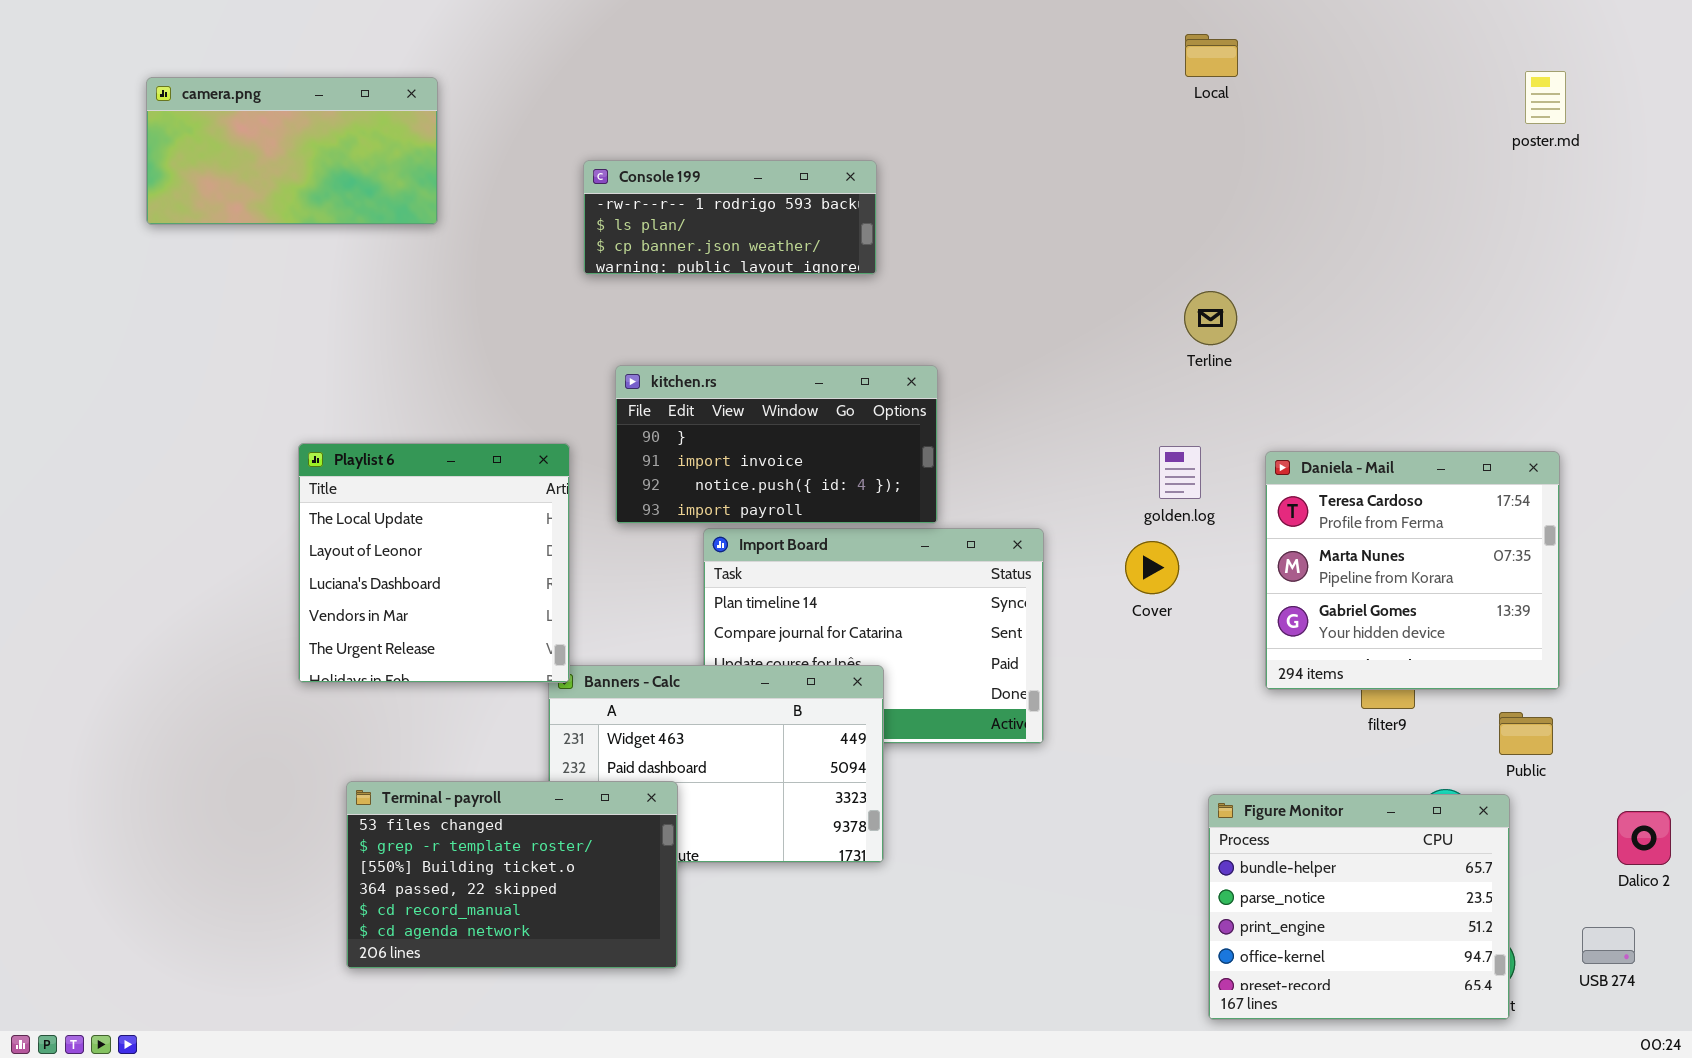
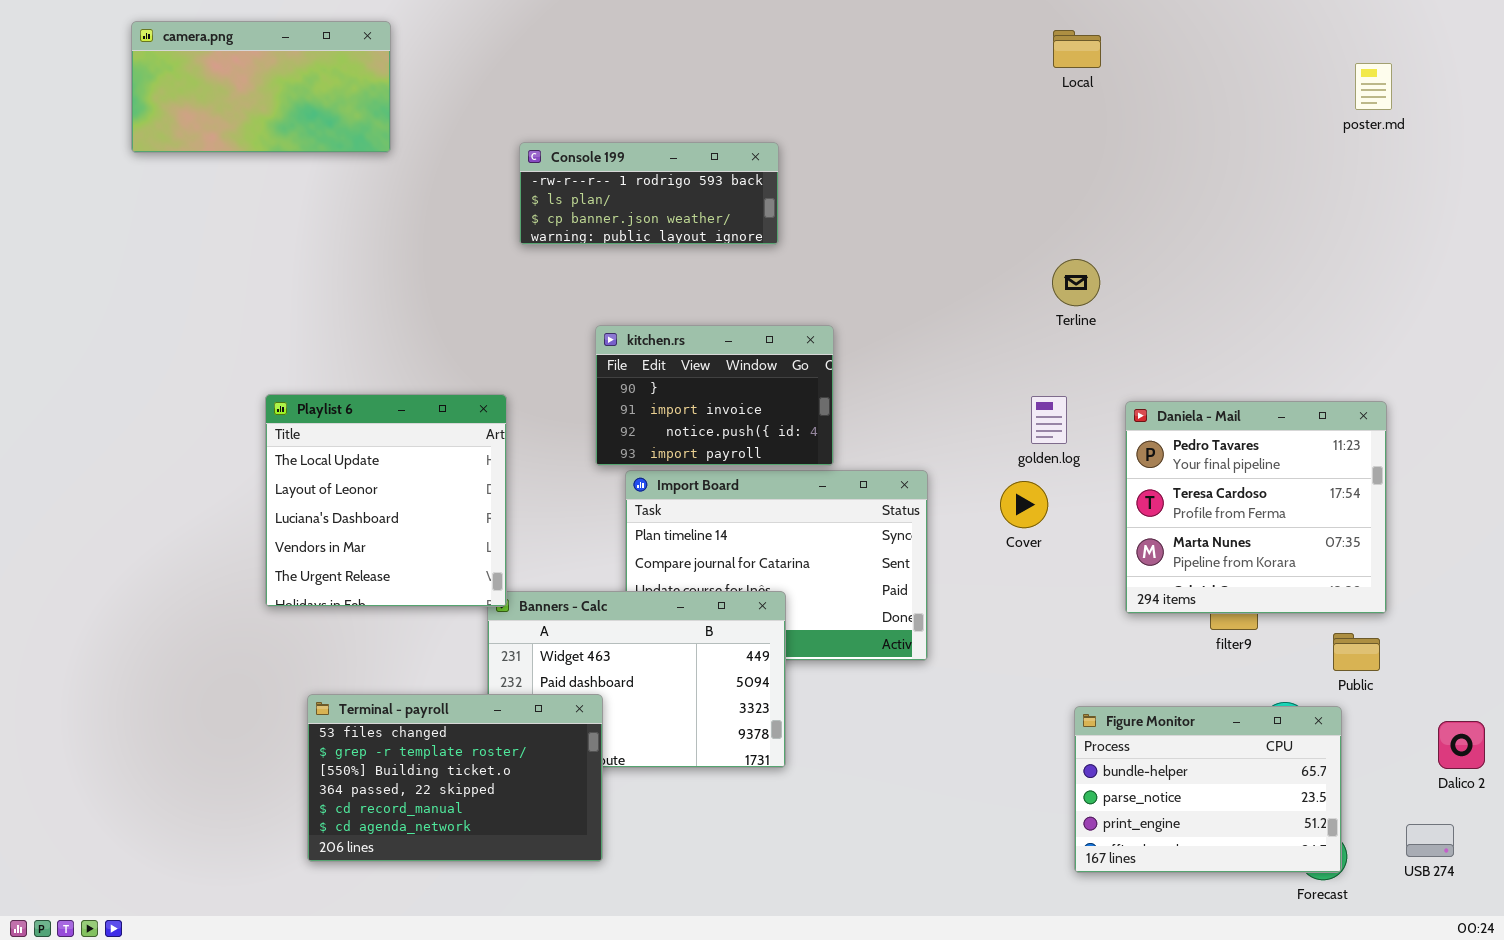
camera.png: [146,77,438,225] -> [131,21,391,153], moved
kitchen.rs: [615,365,938,524] -> [595,325,834,466], resized
Daniela - Mail: [1265,451,1560,690] -> [1125,401,1387,614], scrolled up 1 row
Figure Monitor: [1208,794,1510,1020] -> [1074,706,1342,873], resized

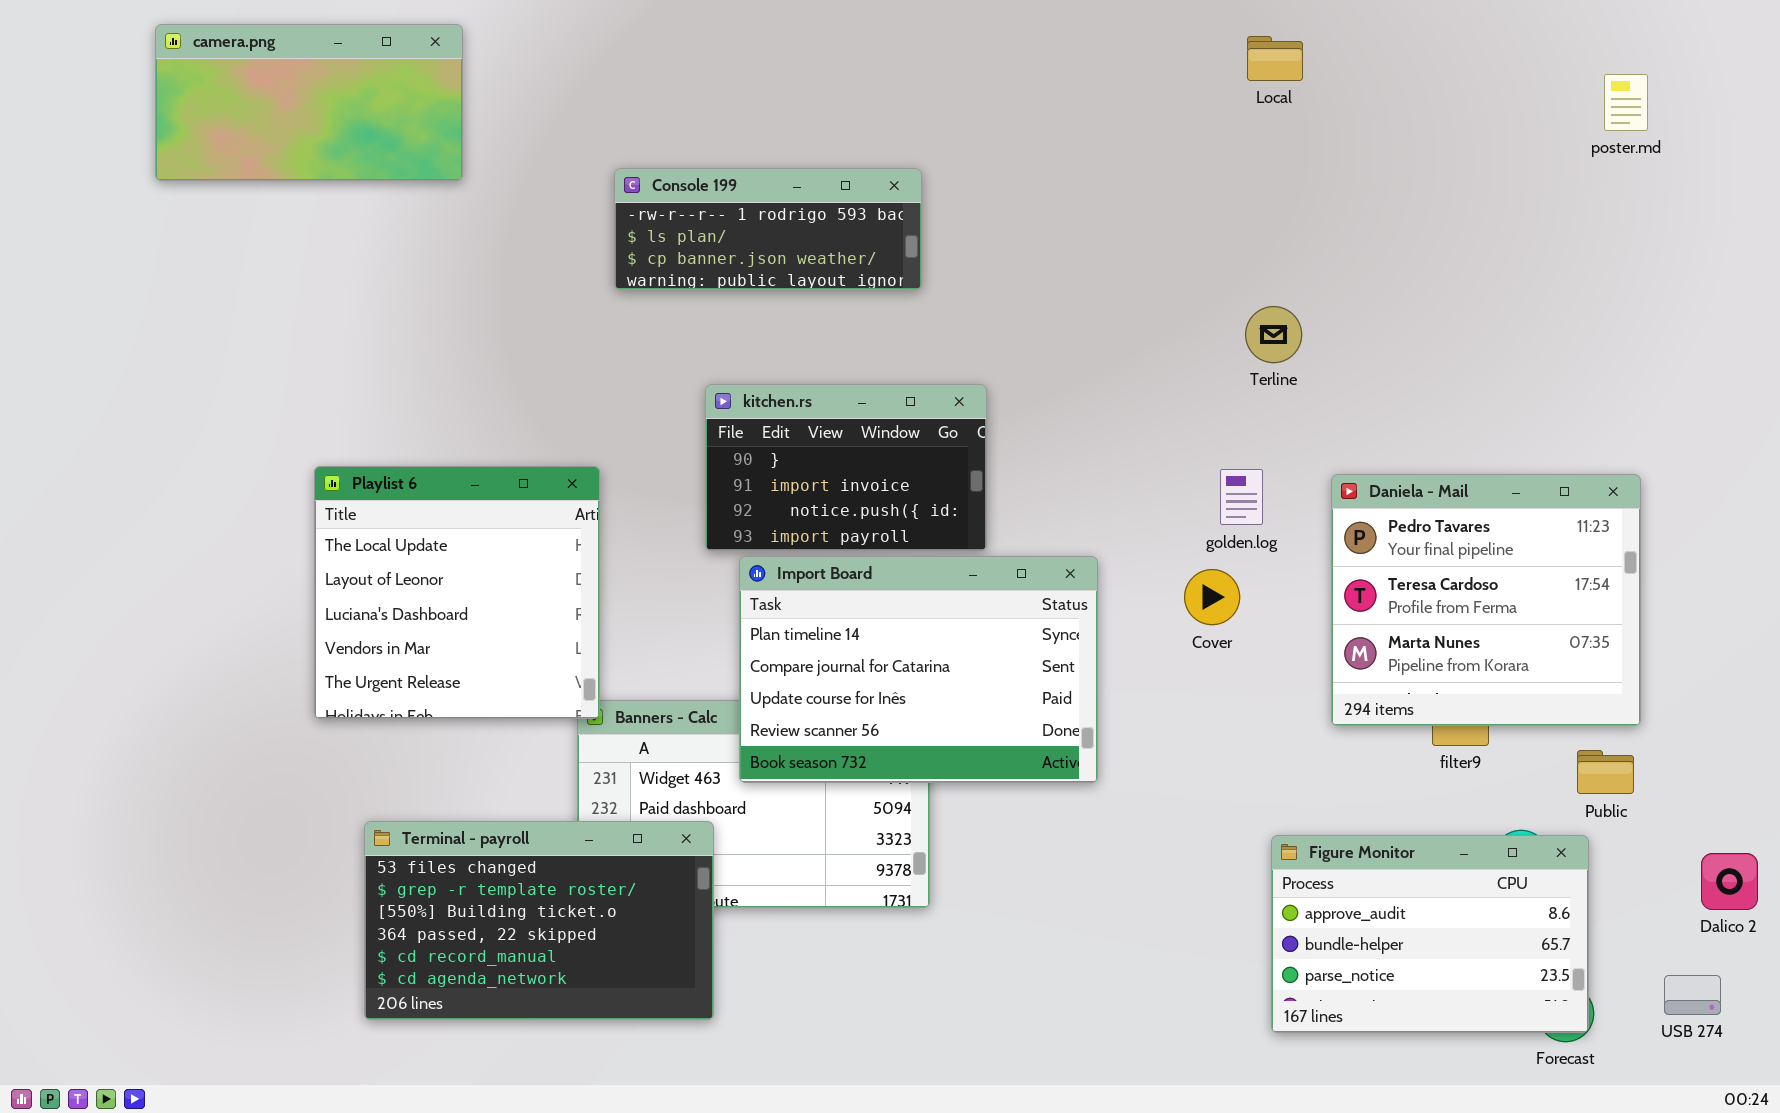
Import Board: [625,470,928,661] -> [739,556,1098,783], raised
Figure Monitor: [1074,706,1342,873] -> [1271,835,1589,1033], scrolled up 1 row

